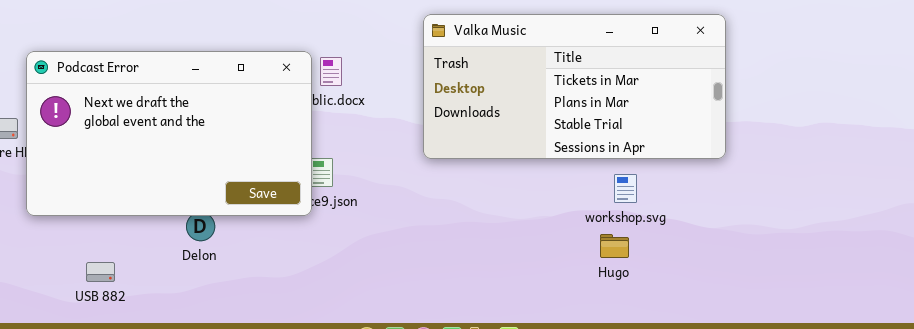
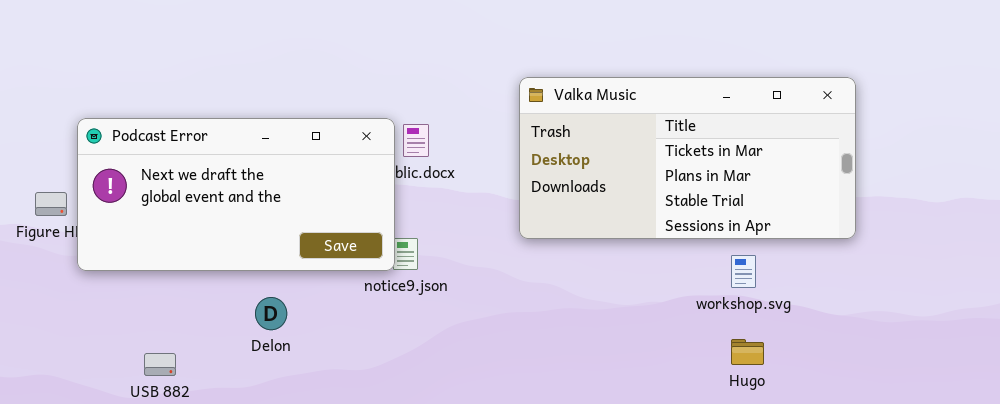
Podcast Error: [26,51,312,216] -> [77,118,395,271], resized
Hugo: [600,234,629,258] -> [731,339,764,365], moved

